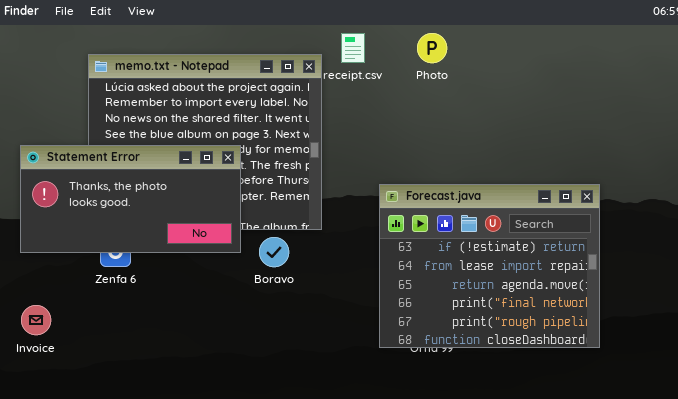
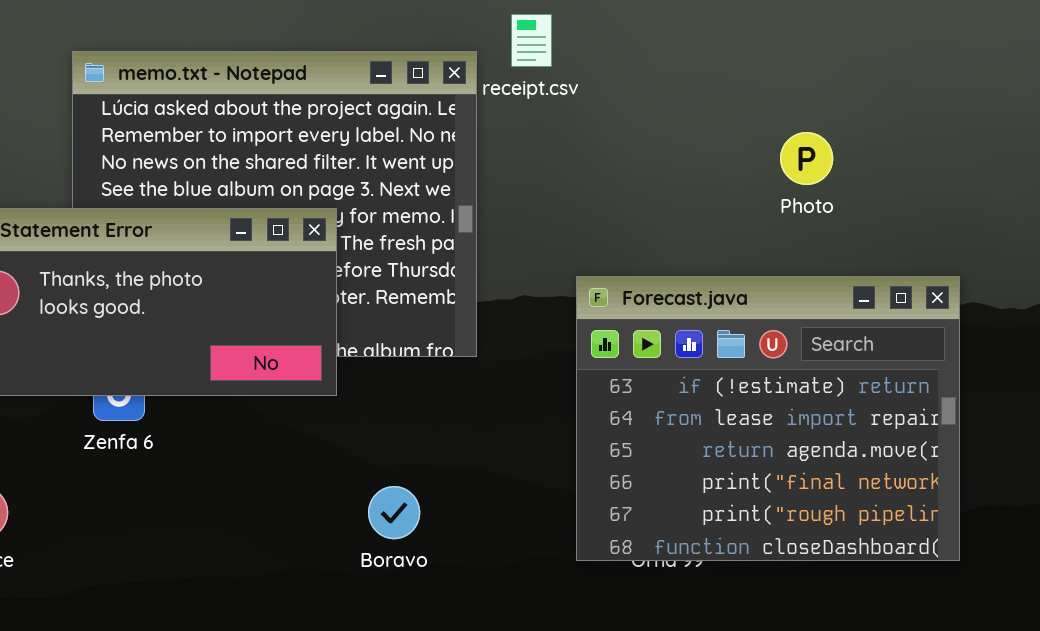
Photo: [417,33,447,63] -> [780,132,833,185], moved
Boravo: [259,237,289,267] -> [368,486,420,539], moved

